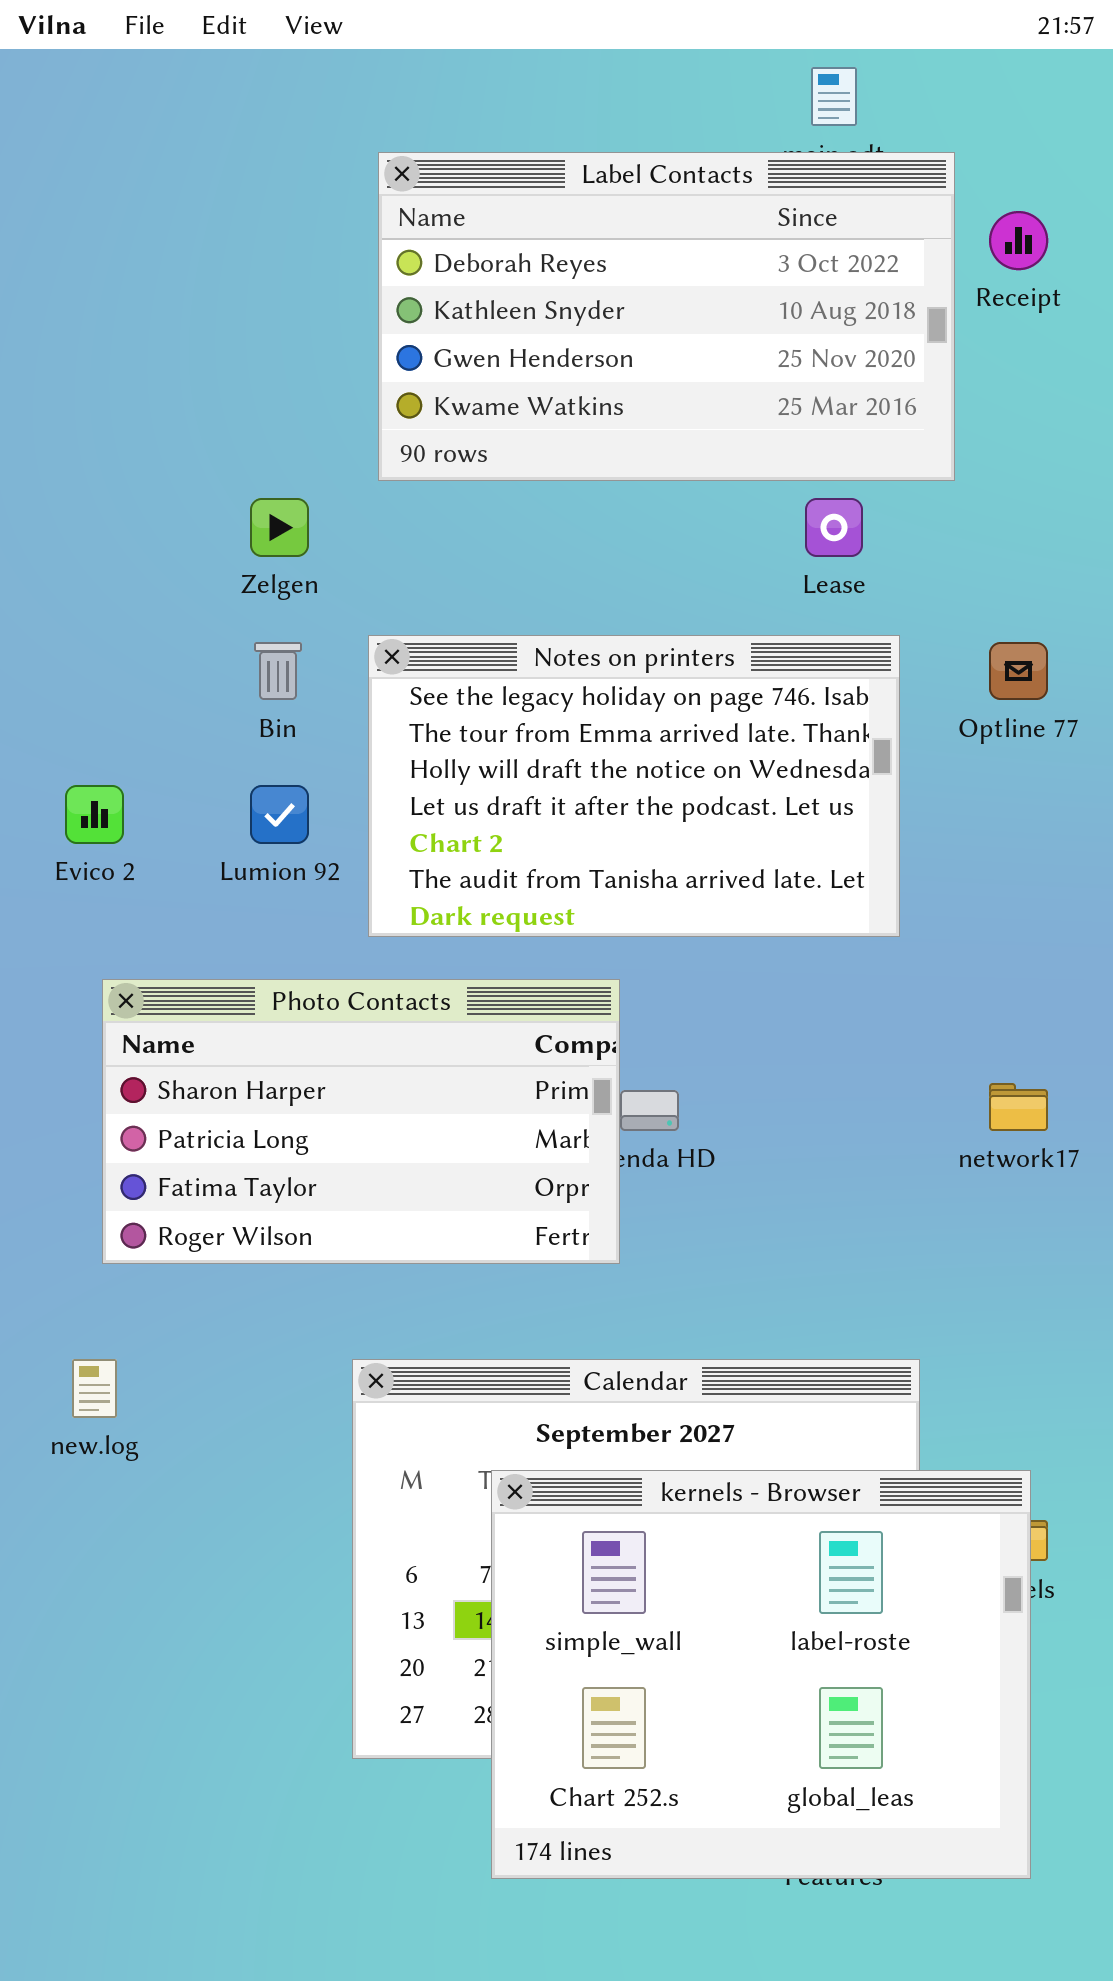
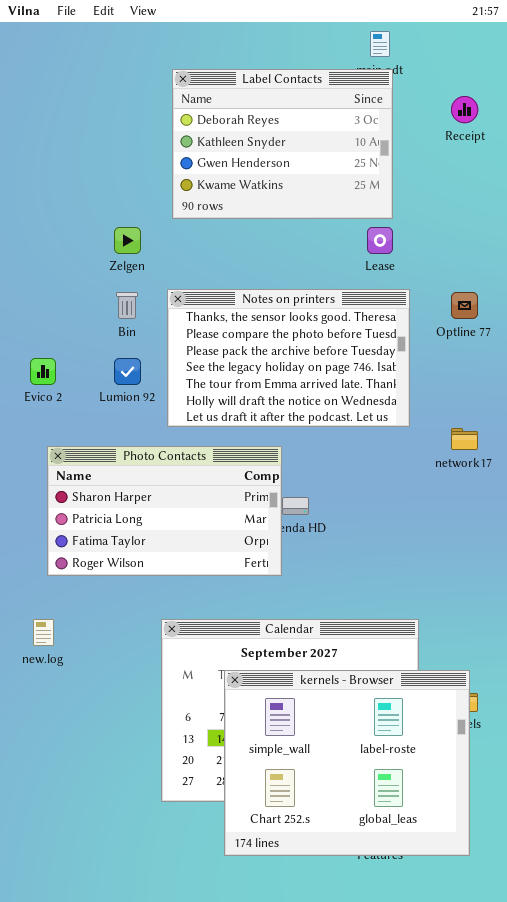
Label Contacts: [378,152,955,481] -> [172,69,393,219], resized
Notes on printers: [368,635,900,937] -> [167,289,410,427], scrolled up 3 rows
network17: [989,1083,1048,1131] -> [451,428,478,450], moved

